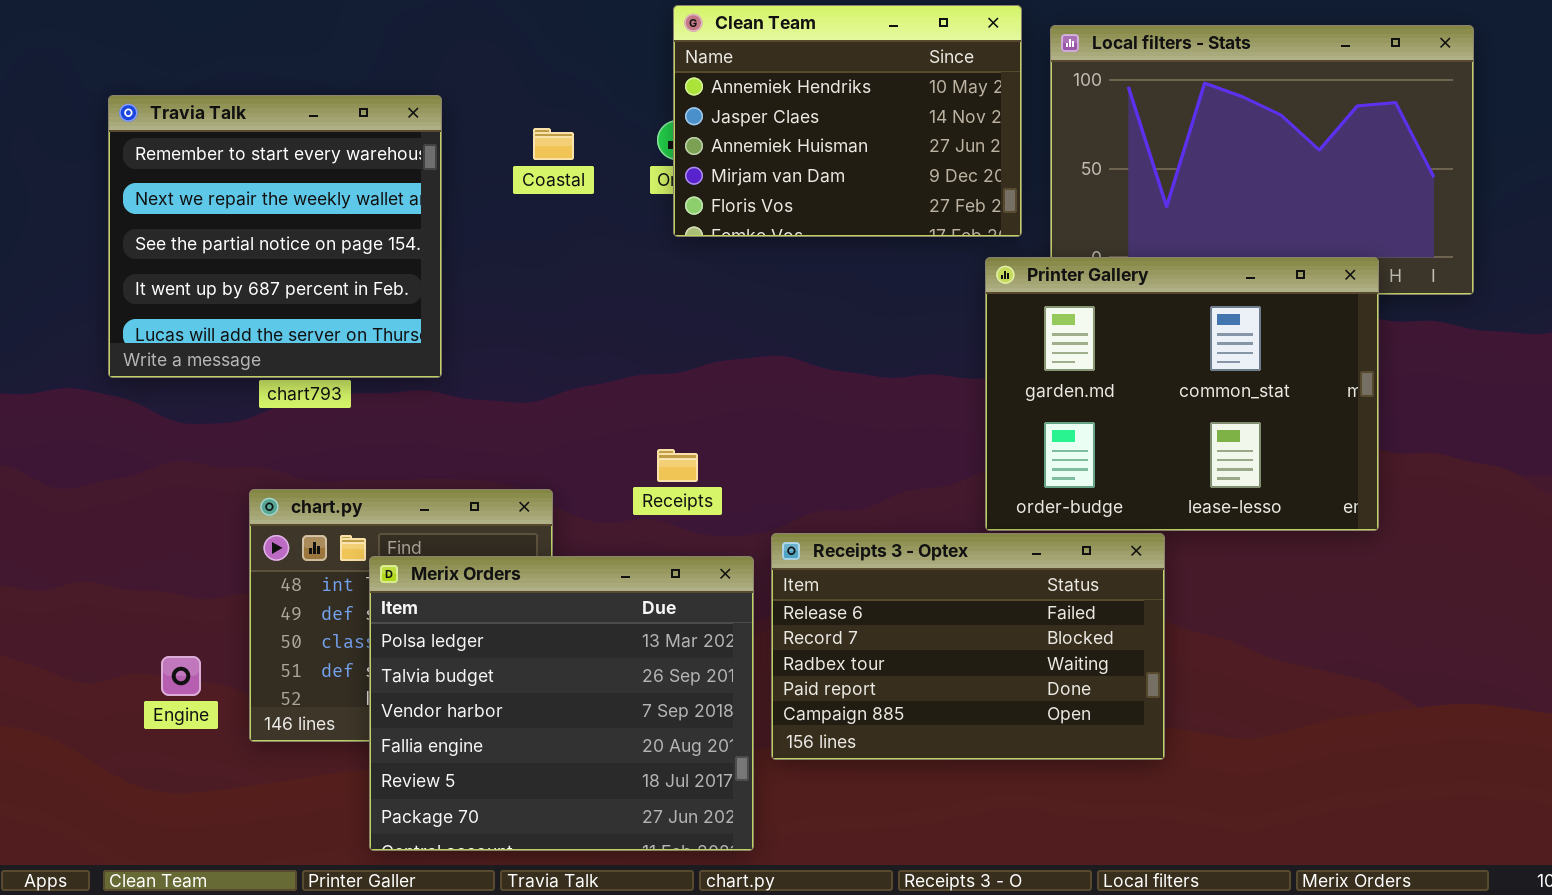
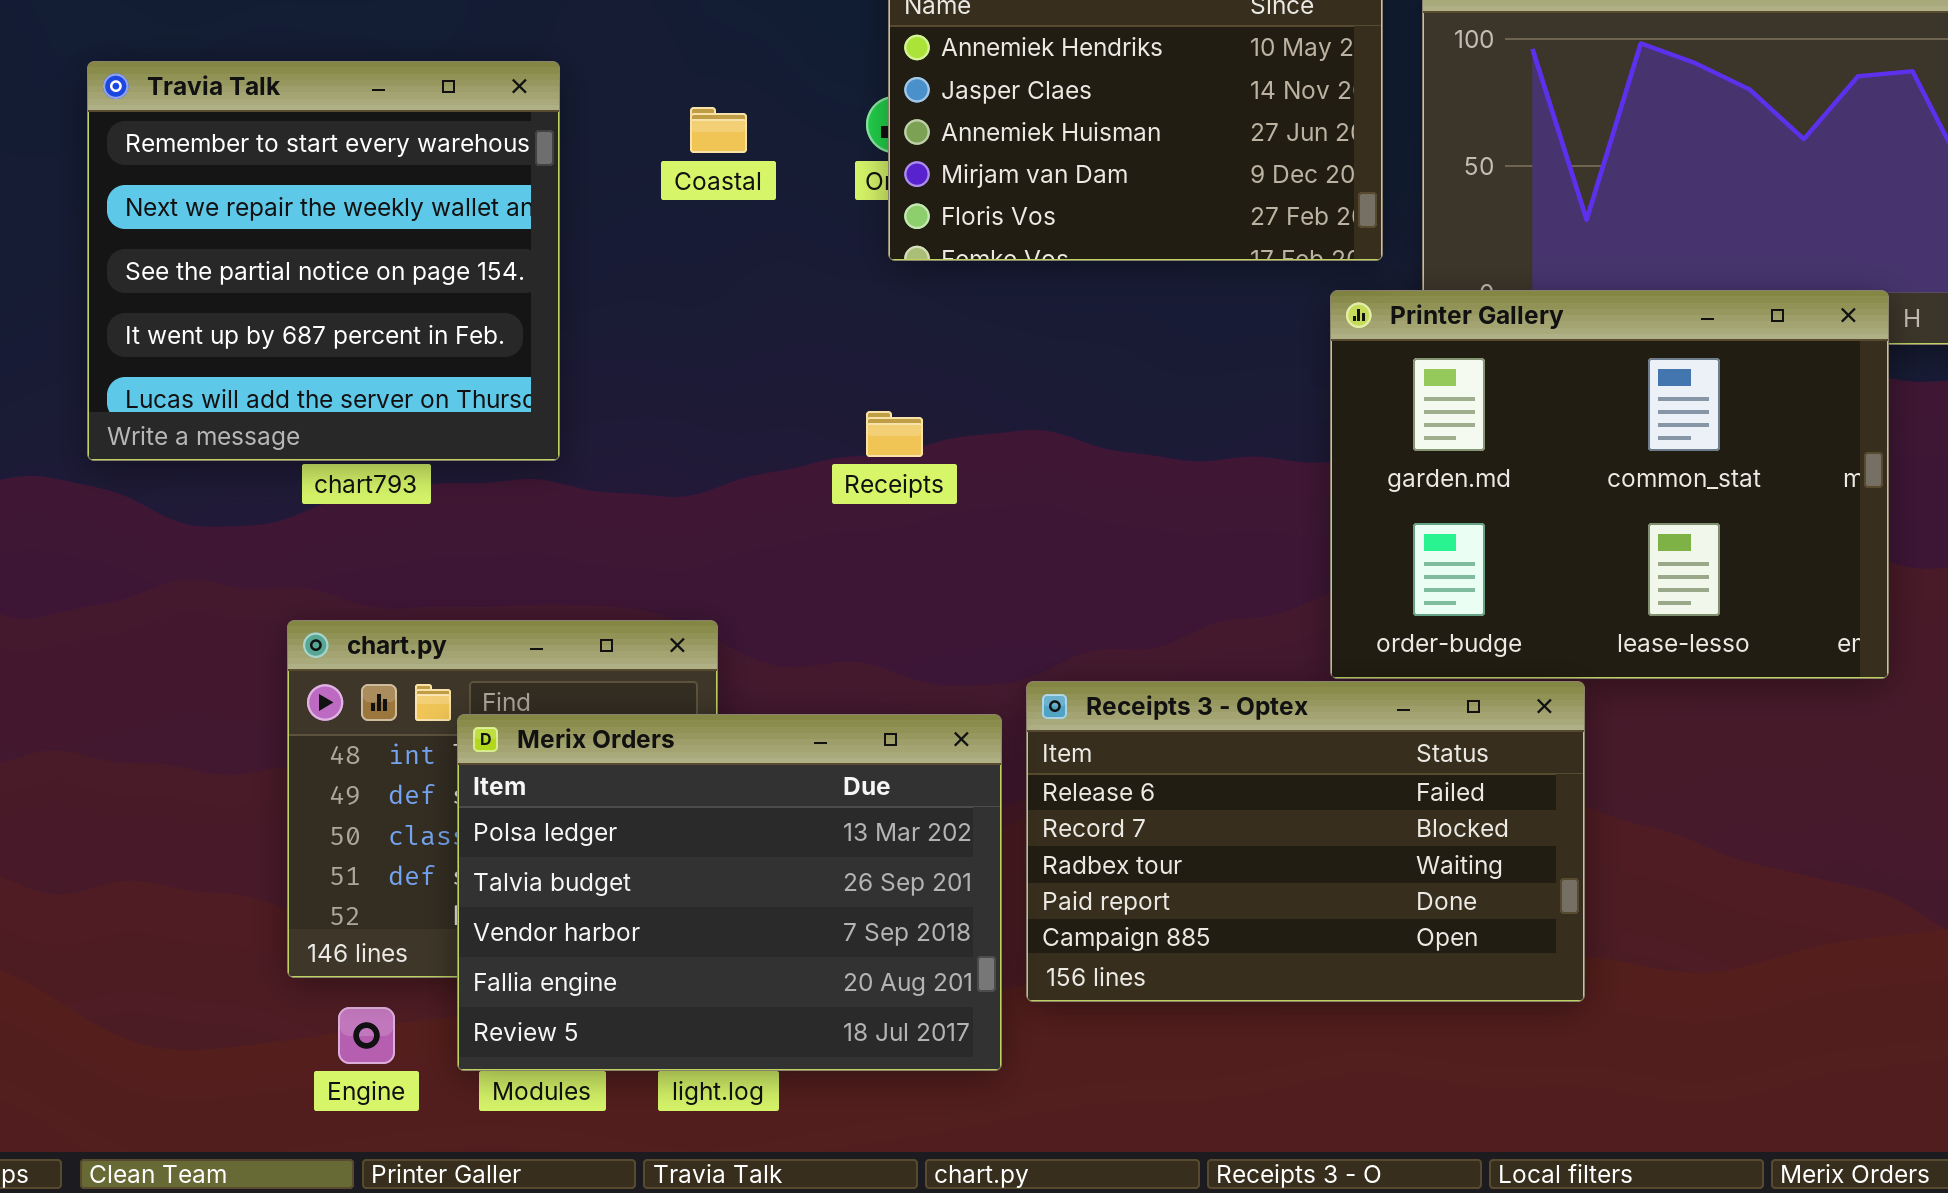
Receipts: [657,449,698,482] -> [866,411,923,457], moved
Merix Orders: [369,556,754,851] -> [457,714,1002,1071], resized
Engine: [161,656,201,696] -> [338,1007,395,1064], moved

